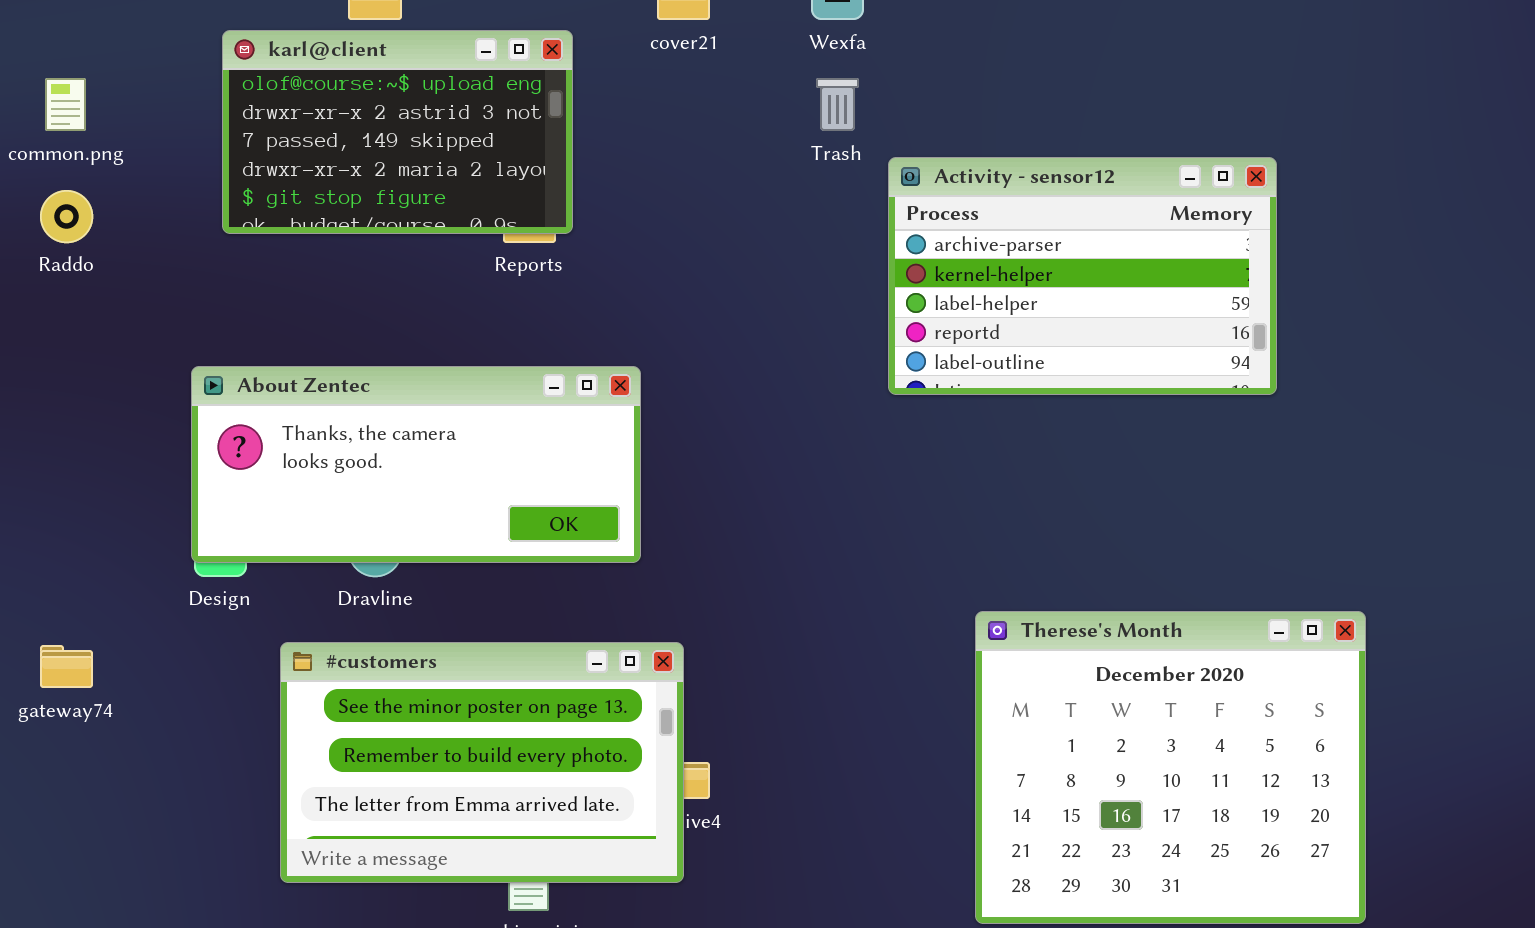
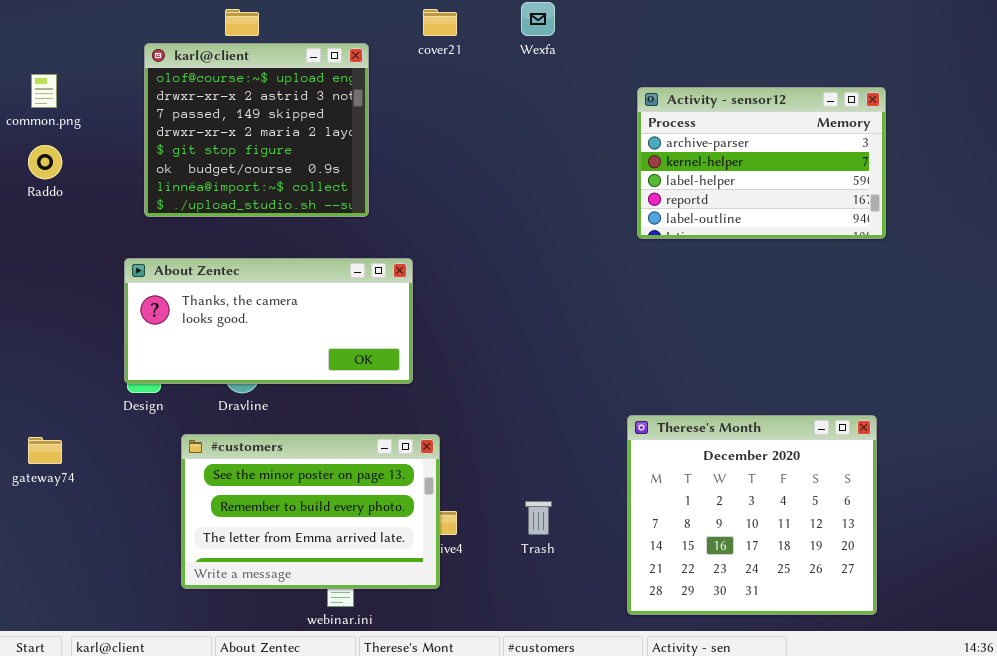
karl@client: [222,30,573,234] -> [144,43,369,217], resized
Trash: [816,78,859,131] -> [525,501,552,535], moved
Activity - sensor12: [888,157,1277,395] -> [637,87,886,239], moved

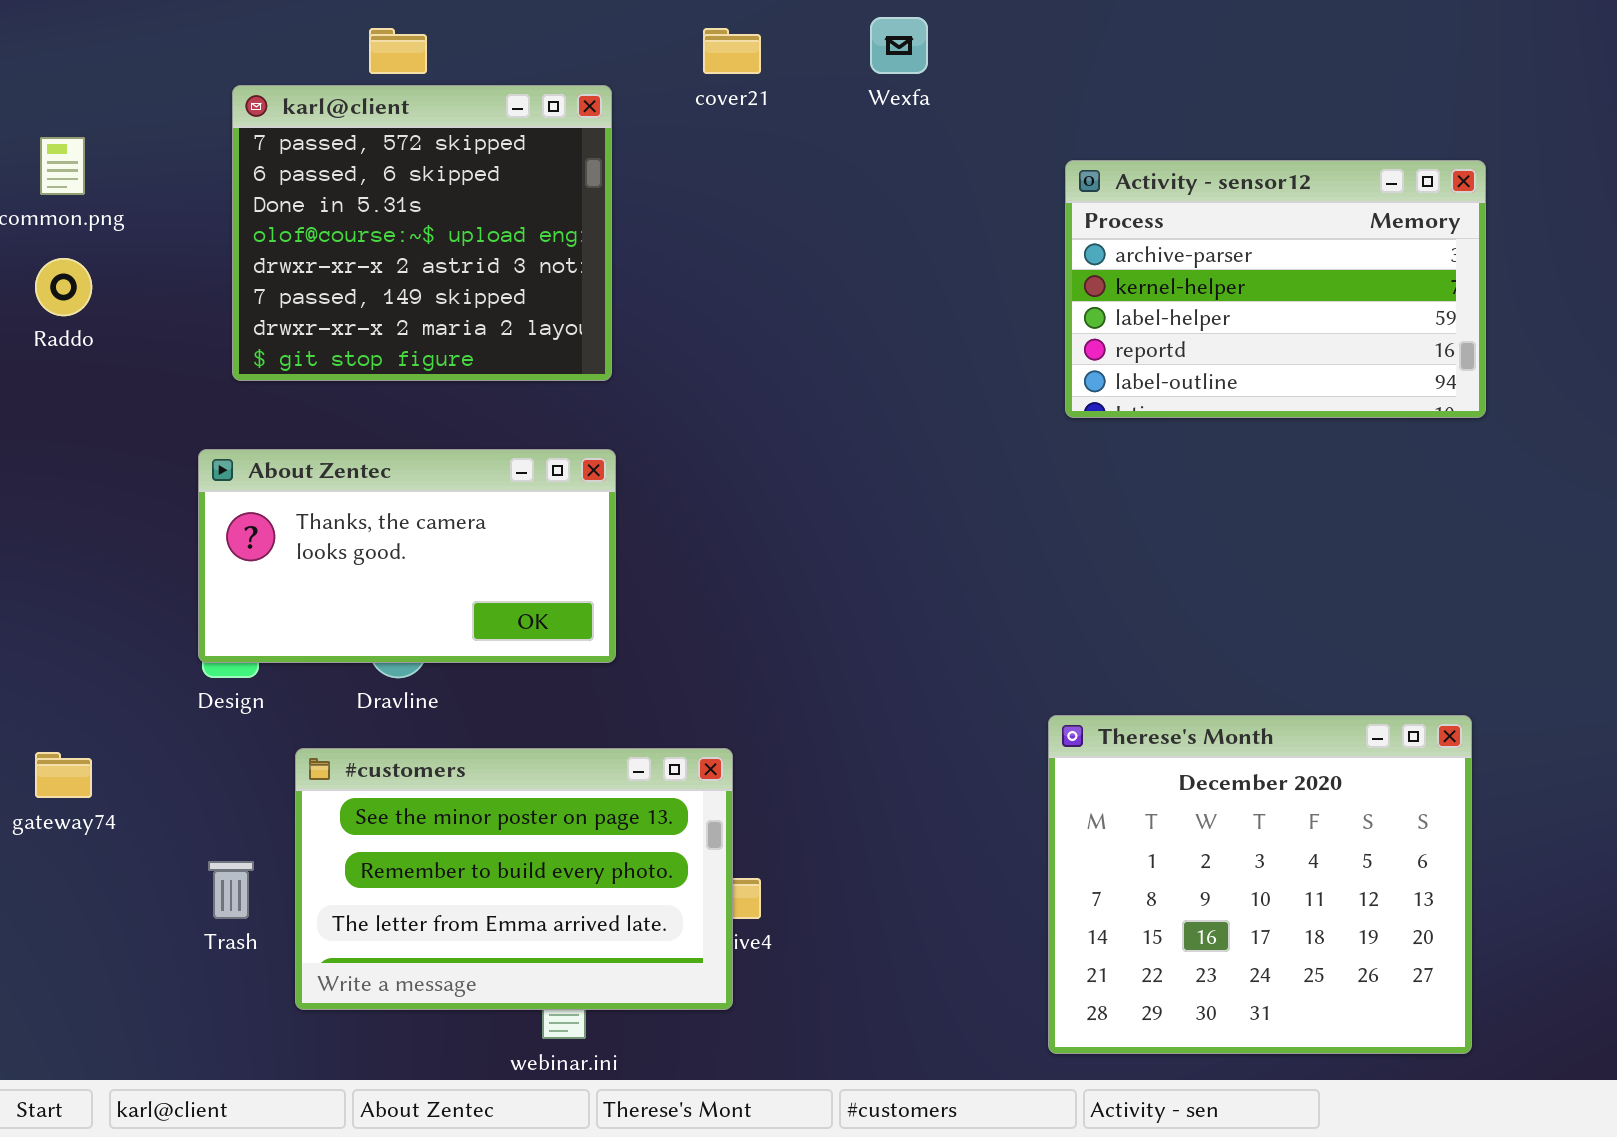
karl@client: [144,43,369,217] -> [232,85,612,381], scrolled up 3 rows
About Zentec: [124,258,413,384] -> [198,449,616,663], resized
Trash: [525,501,552,535] -> [208,861,254,919], moved

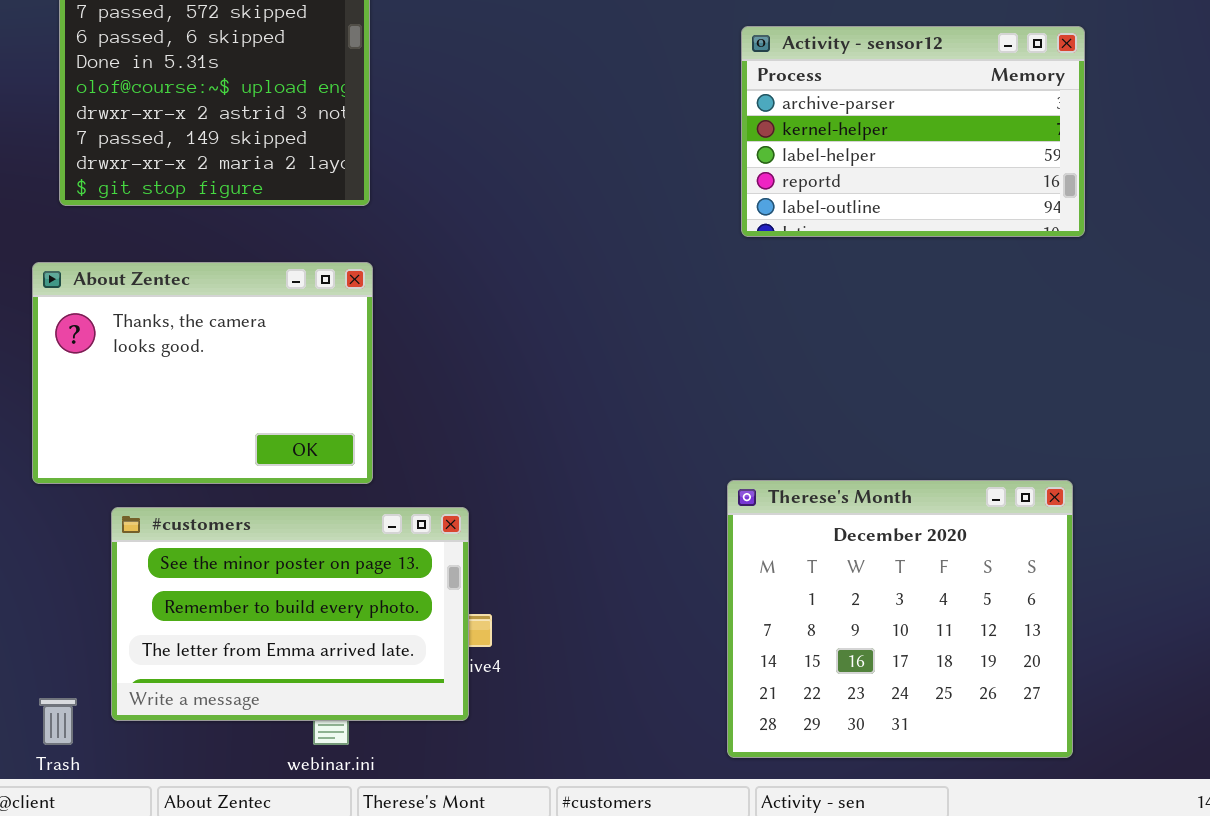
About Zentec: [198,449,616,663] -> [32,262,373,484], resized
Trash: [208,861,254,919] -> [39,698,77,745], moved

